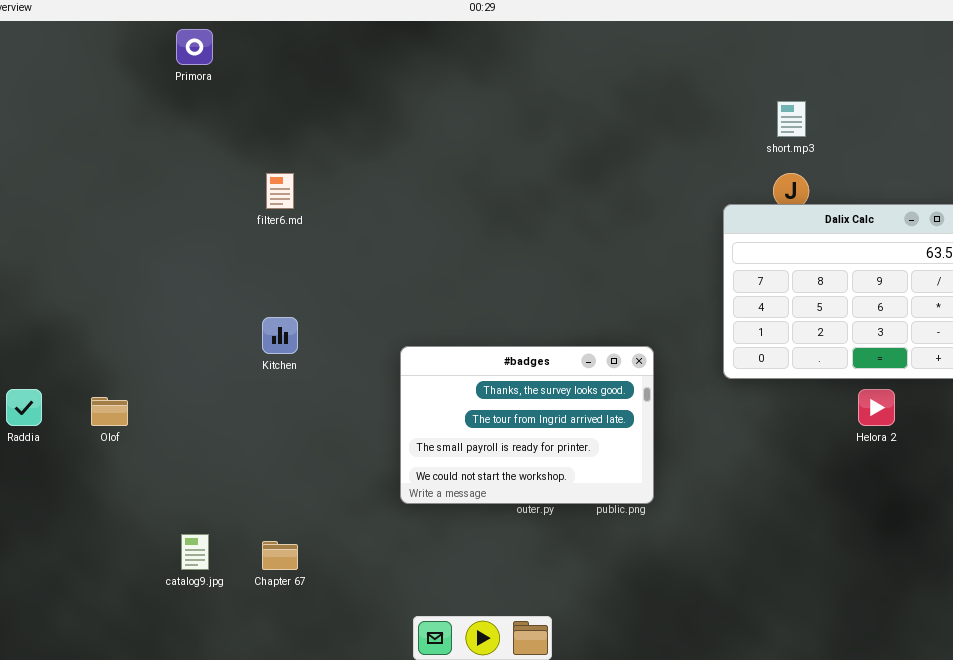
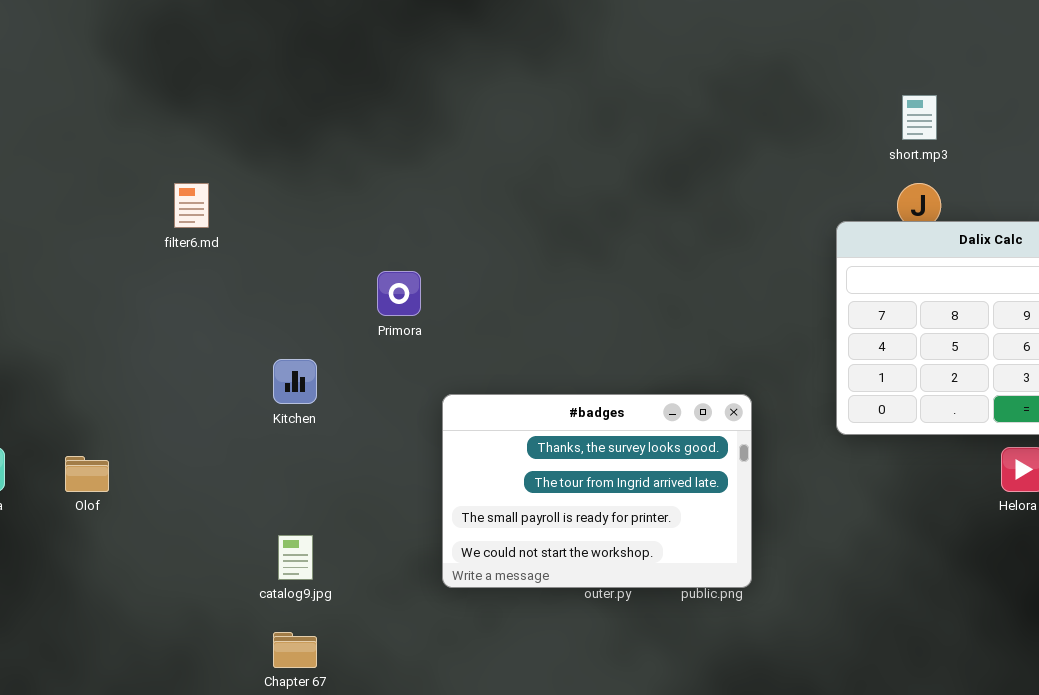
Primora: [176,29,213,65] -> [377,271,421,316], moved
filter6.md: [266,173,294,209] -> [174,183,209,228], moved
catalog9.jpg: [181,534,209,570] -> [278,535,313,580], moved

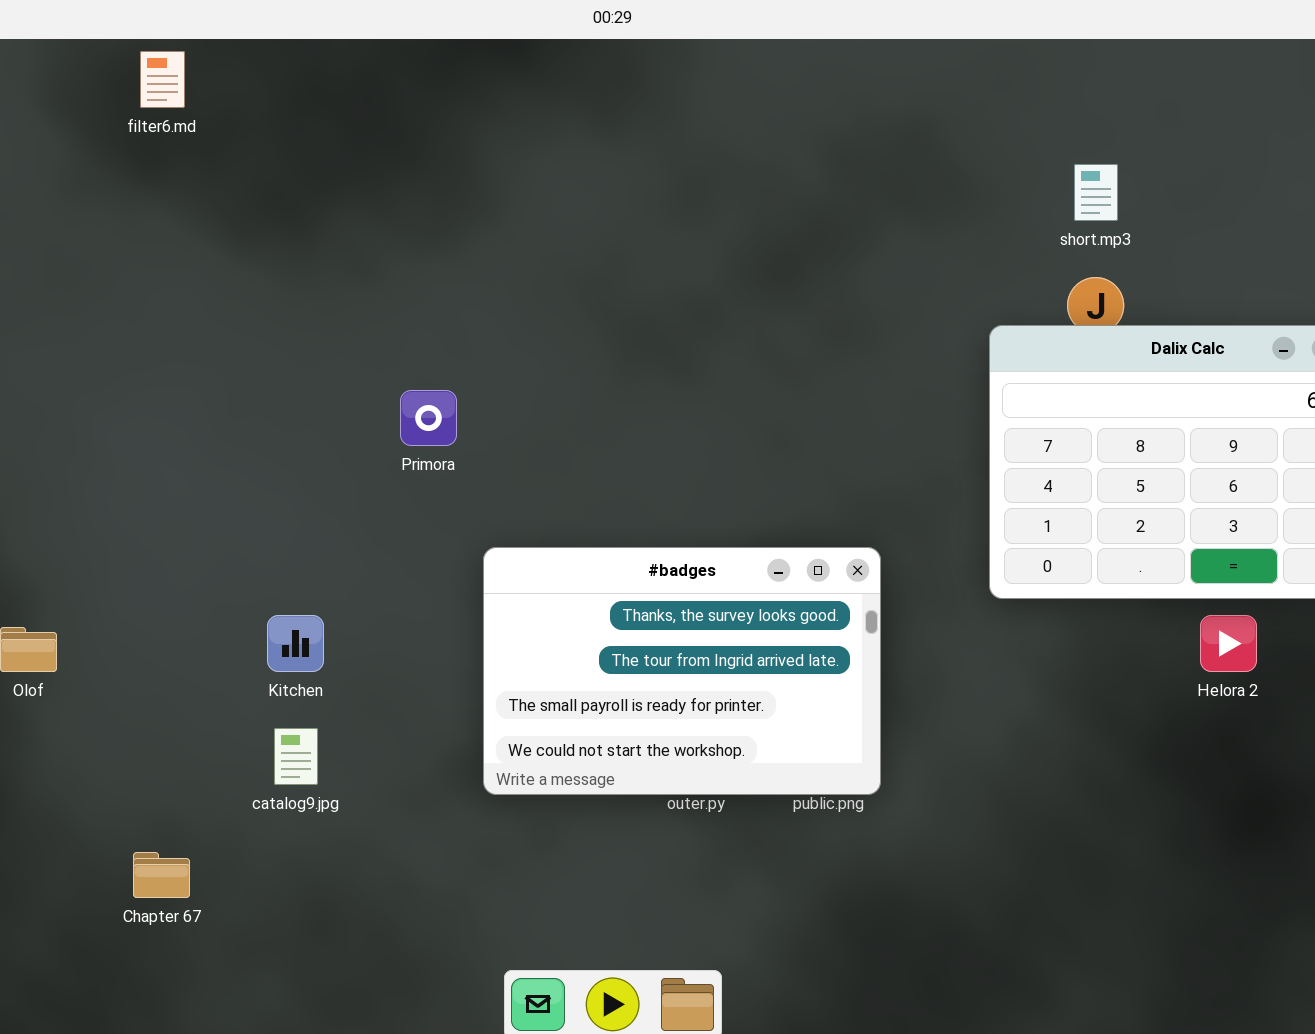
filter6.md: [174,183,209,228] -> [140,51,185,108], moved
Kitchen: [273,359,317,404] -> [267,615,324,672], moved
Chapter 67: [273,632,317,668] -> [133,852,190,898], moved

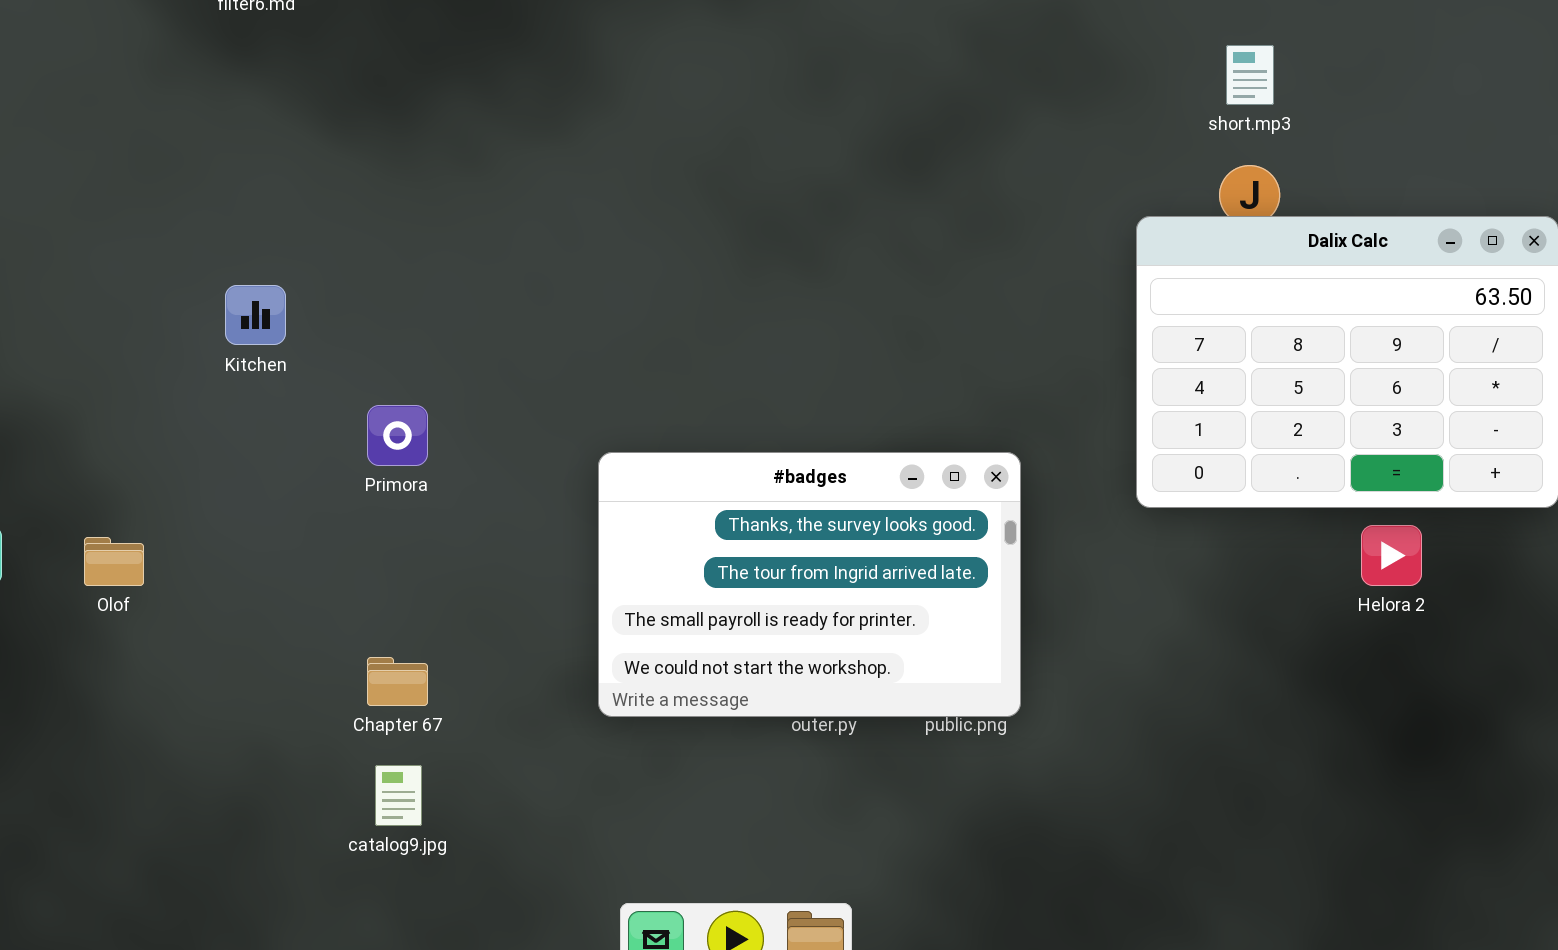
Primora: [400,390,457,446] -> [367,405,428,466], moved
Kitchen: [267,615,324,672] -> [225,285,286,345], moved
catalog9.jpg: [274,728,318,785] -> [375,765,422,826], moved
Chapter 67: [133,852,190,898] -> [367,657,428,706], moved

